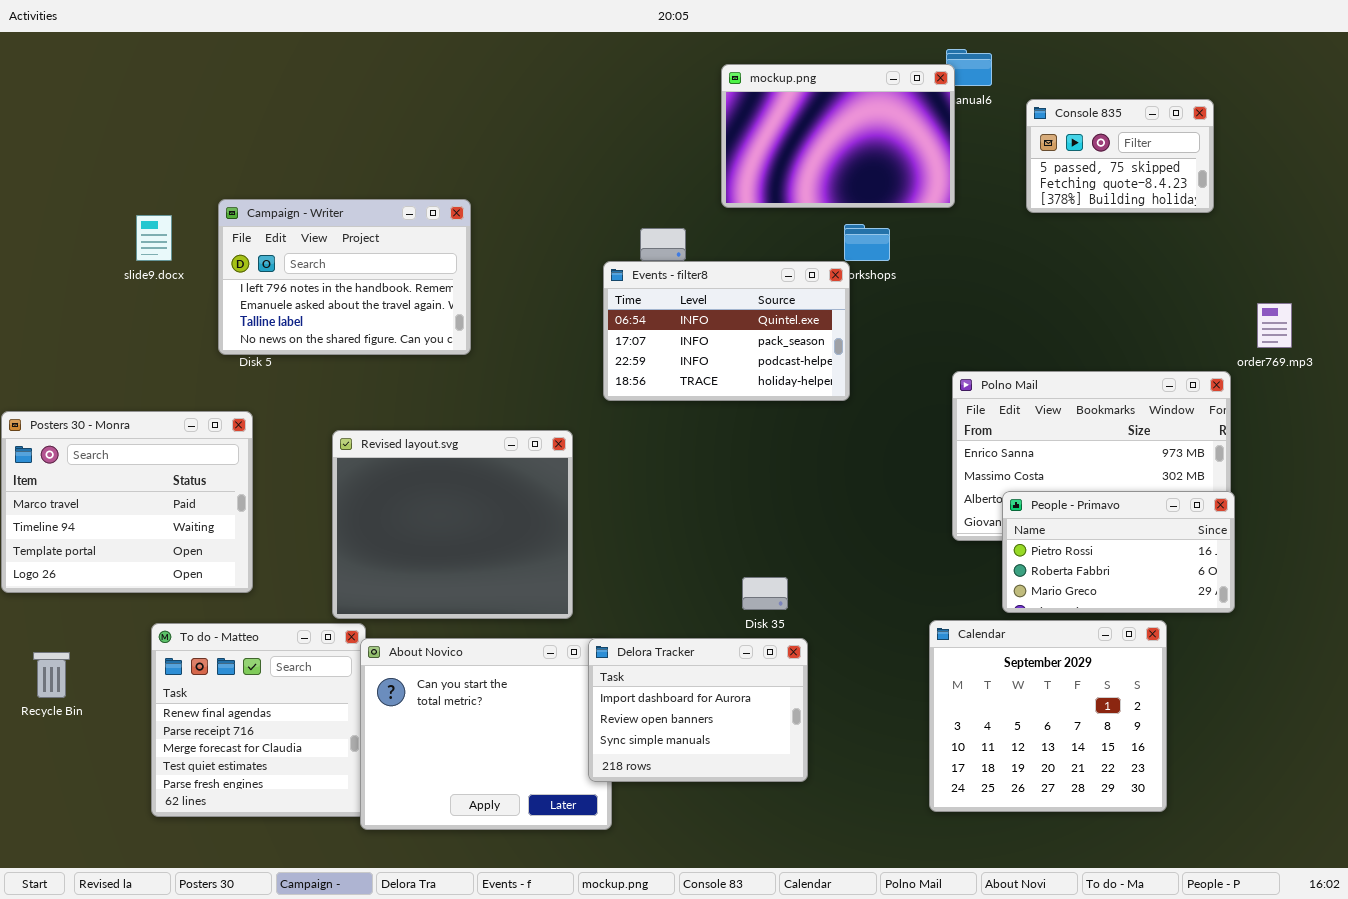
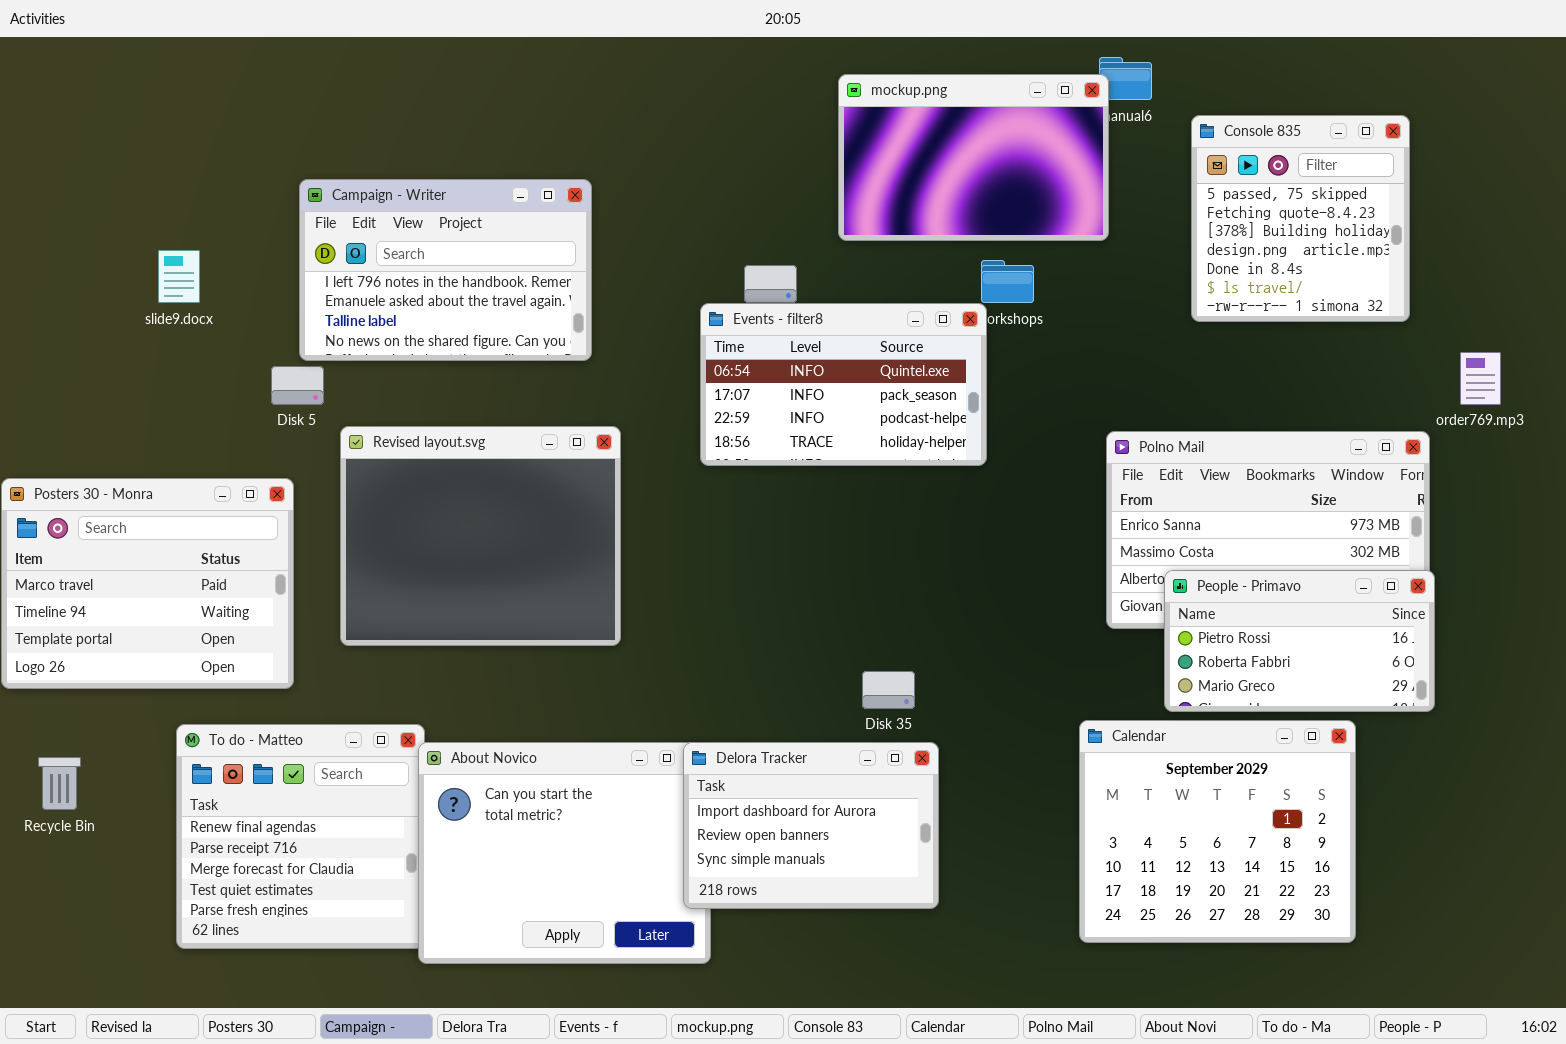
Console 835: [1026,99,1214,213] -> [1191,115,1410,322], resized
Campaign - Writer: [218,199,471,355] -> [299,179,592,361], moved
Revised layout.svg: [332,430,573,619] -> [340,426,621,646], moved

